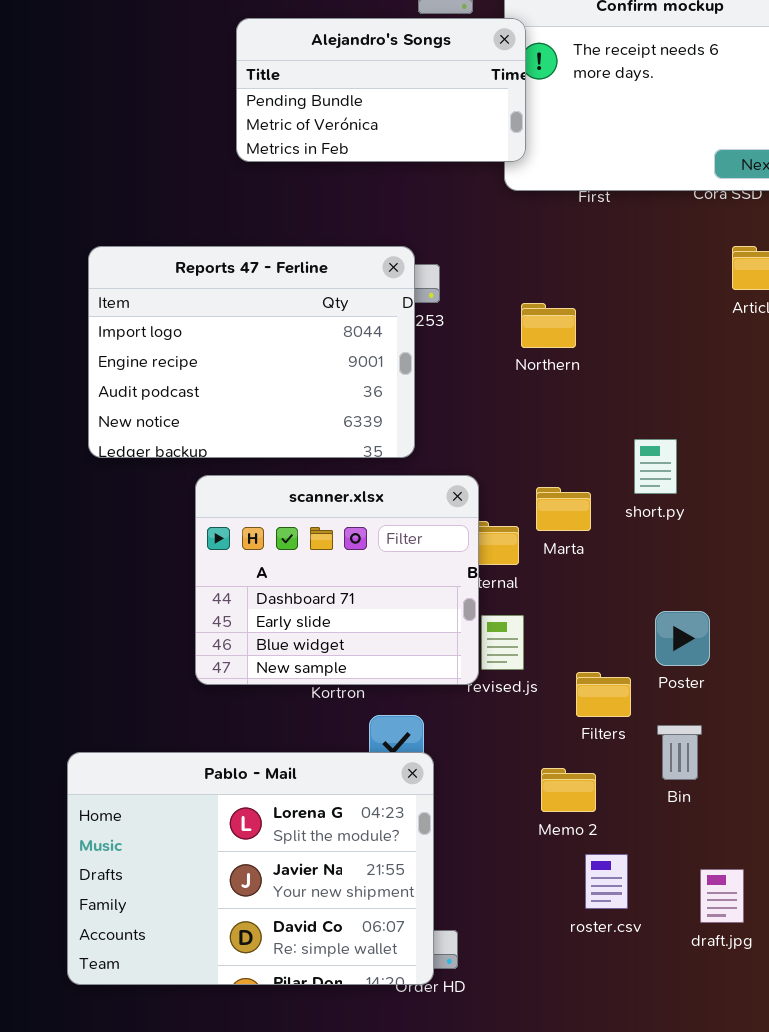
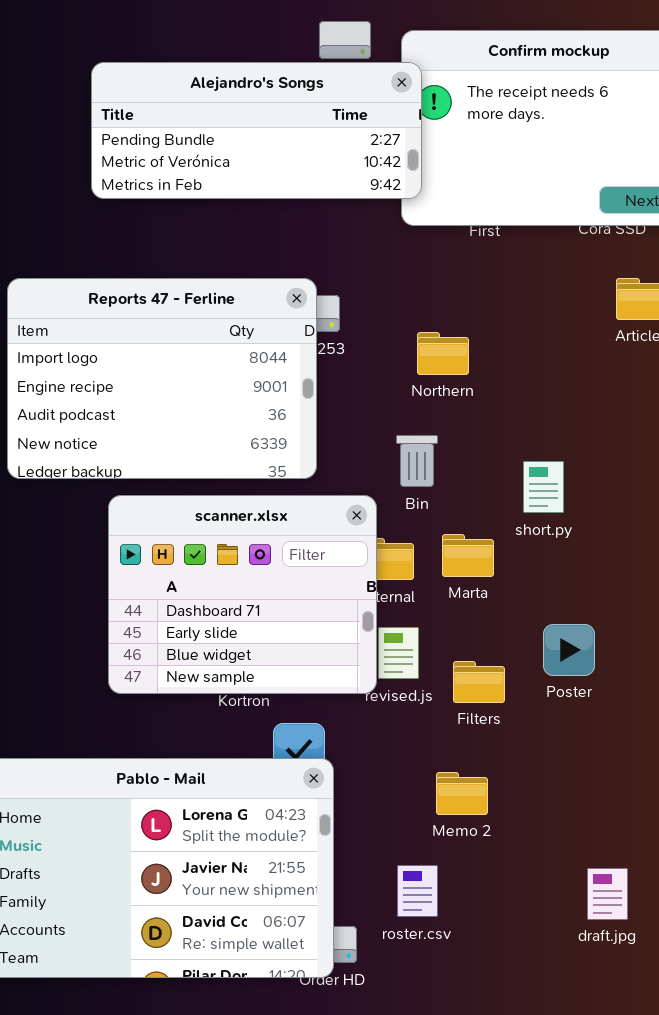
Alejandro's Songs: [236,18,526,162] -> [91,62,422,199], resized
Marta: [536,487,591,531] -> [442,534,494,577], moved
Filters: [576,672,631,717] -> [453,661,505,703], moved
Bin: [657,725,702,780] -> [396,435,438,487], moved
roster.csv: [585,854,628,909] -> [397,865,438,917], moved

